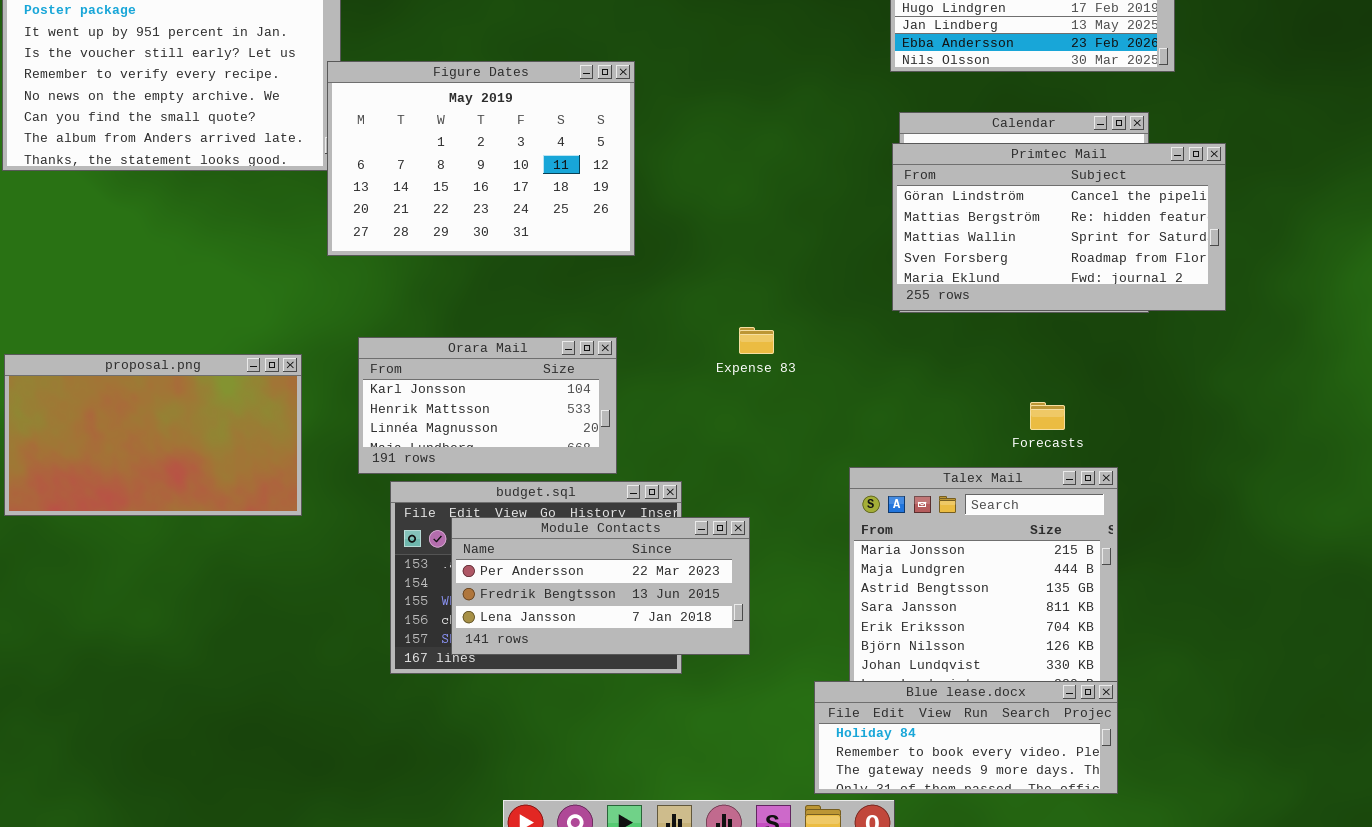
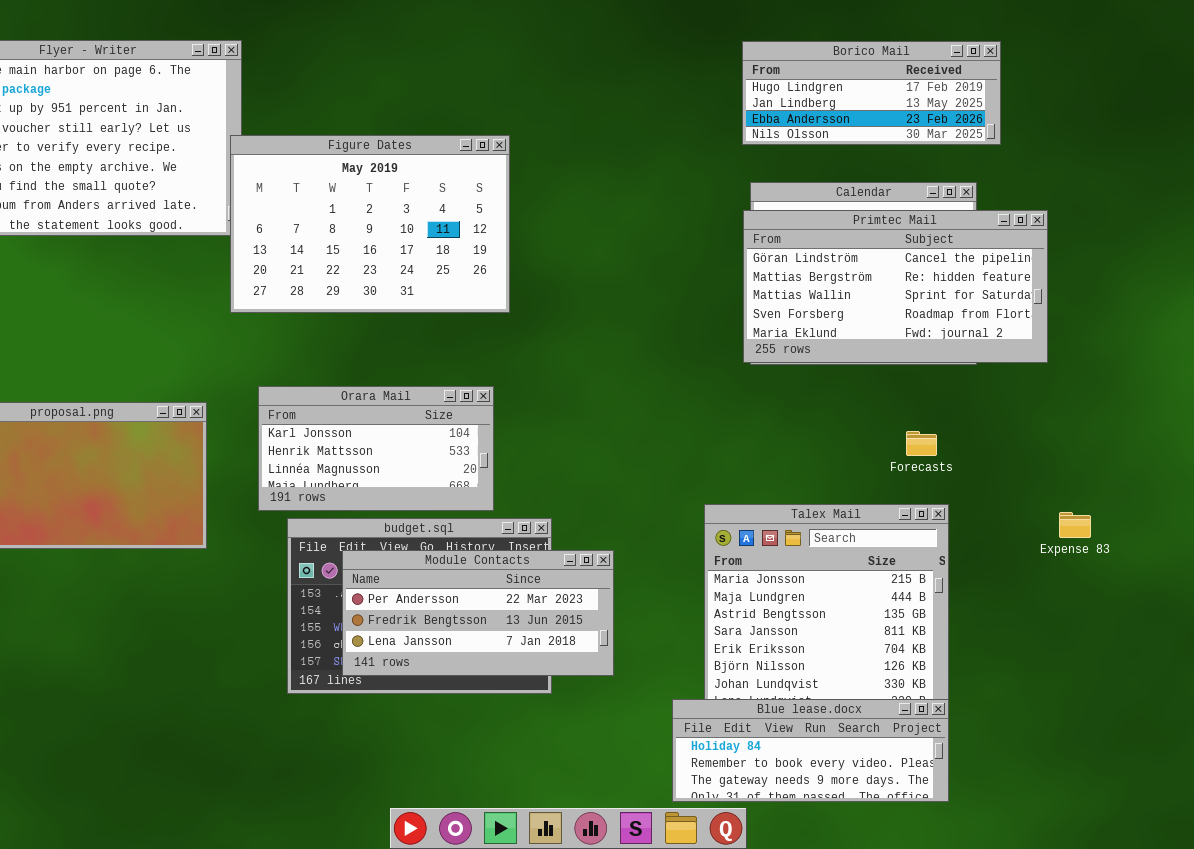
Expense 83: [739,327,774,354] -> [1059,512,1091,538], moved
Forecasts: [1030,402,1065,430] -> [906,431,937,456], moved

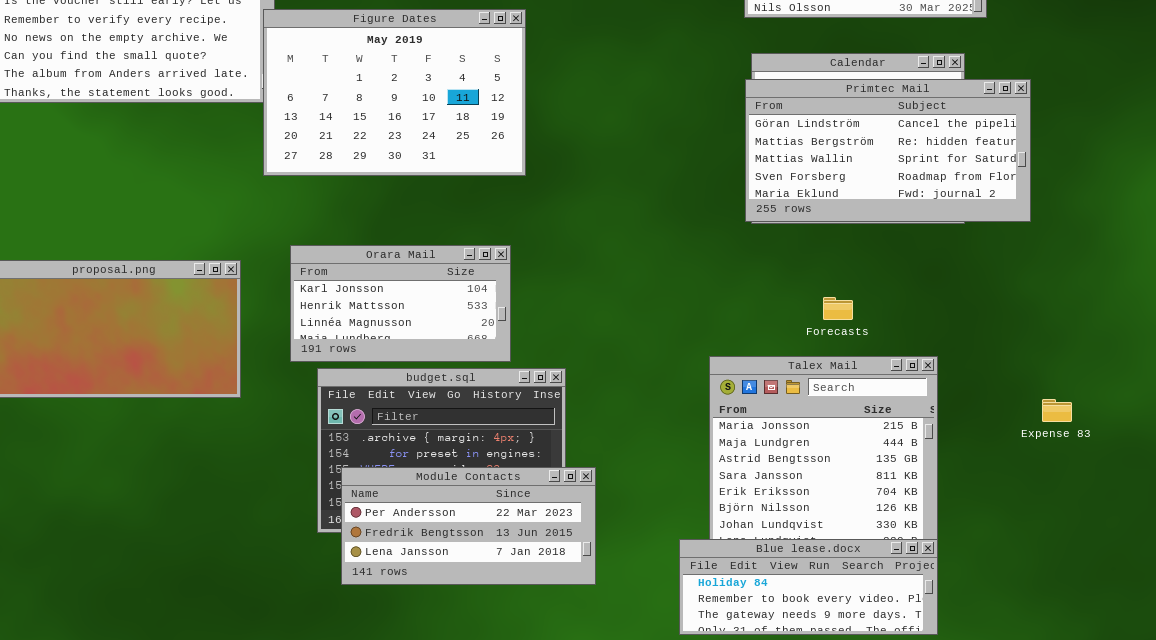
Forecasts: [906,431,937,456] -> [823,297,853,320], moved
Expense 83: [1059,512,1091,538] -> [1042,399,1072,422], moved
Module Contacts: [342,550,614,676] -> [341,467,596,585], moved

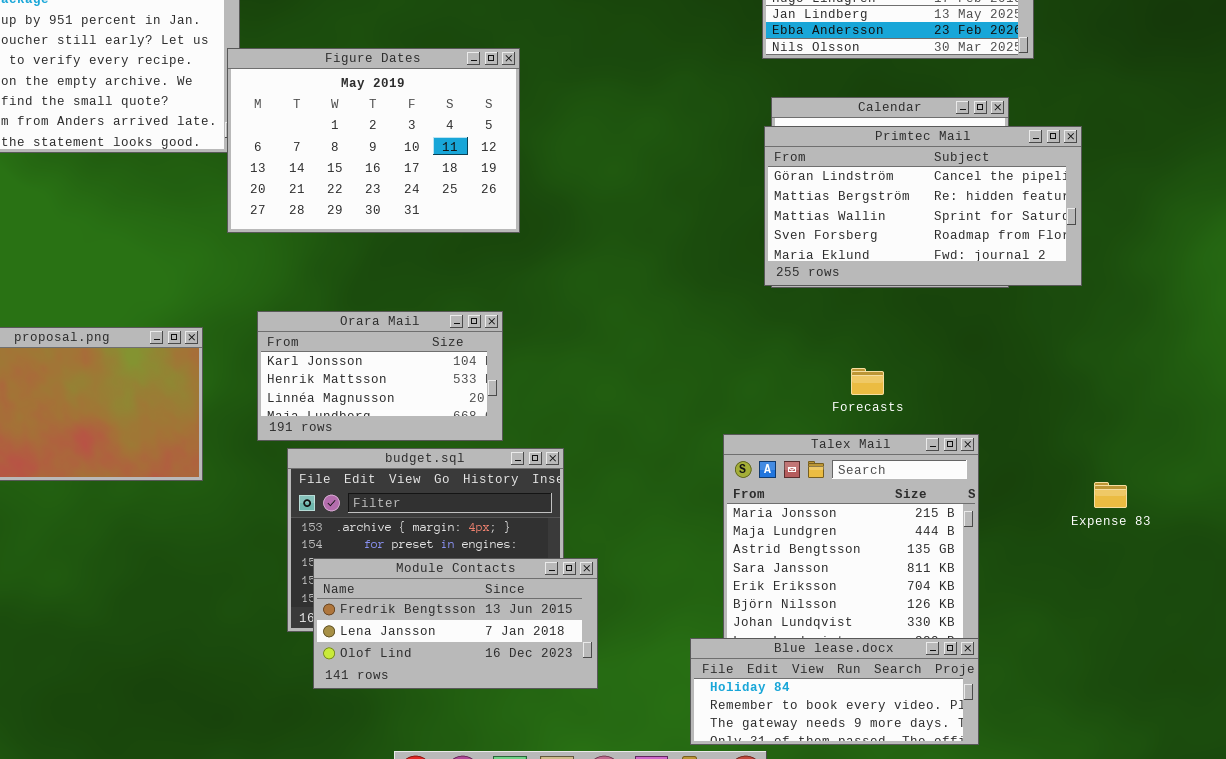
Module Contacts: [341,467,596,585] -> [313,558,598,689], scrolled down 1 row

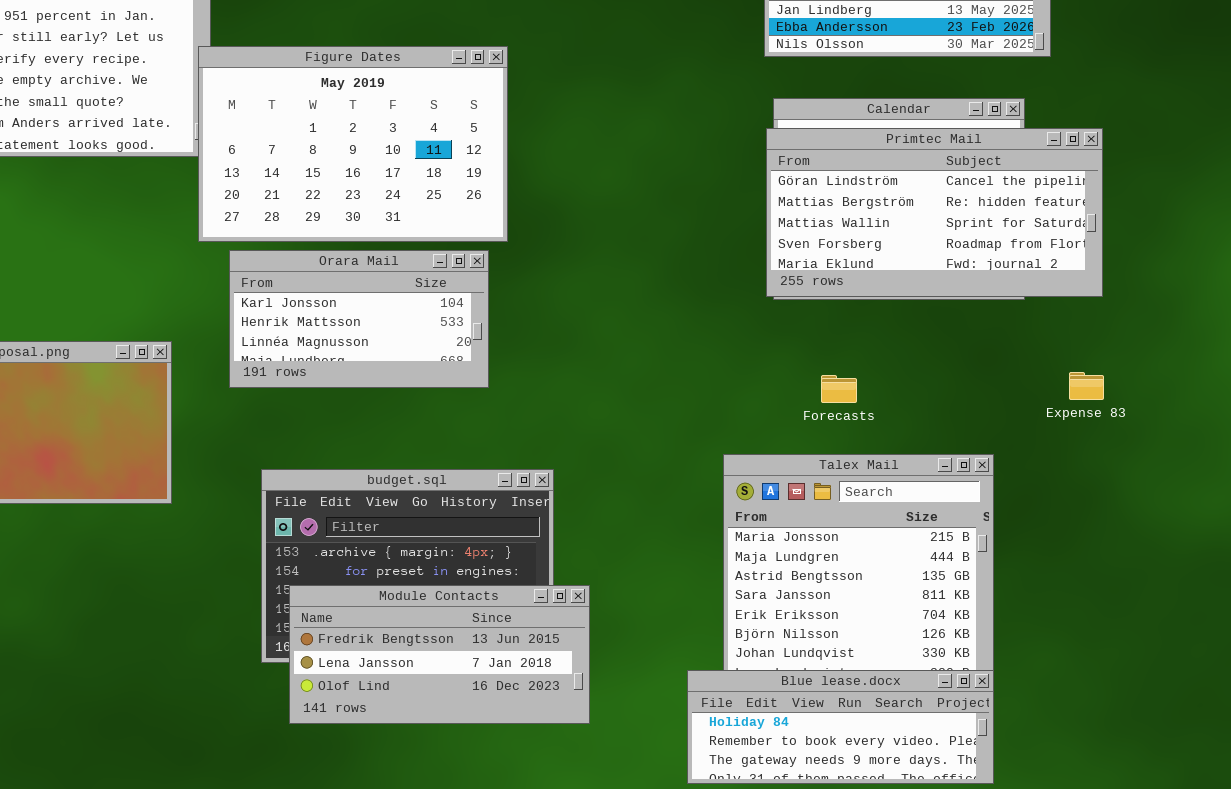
Orara Mail: [257,311,503,441] -> [229,250,489,388], moved
Forecasts: [851,368,884,395] -> [821,375,857,403], moved
Expense 83: [1094,482,1127,508] -> [1069,372,1104,400], moved

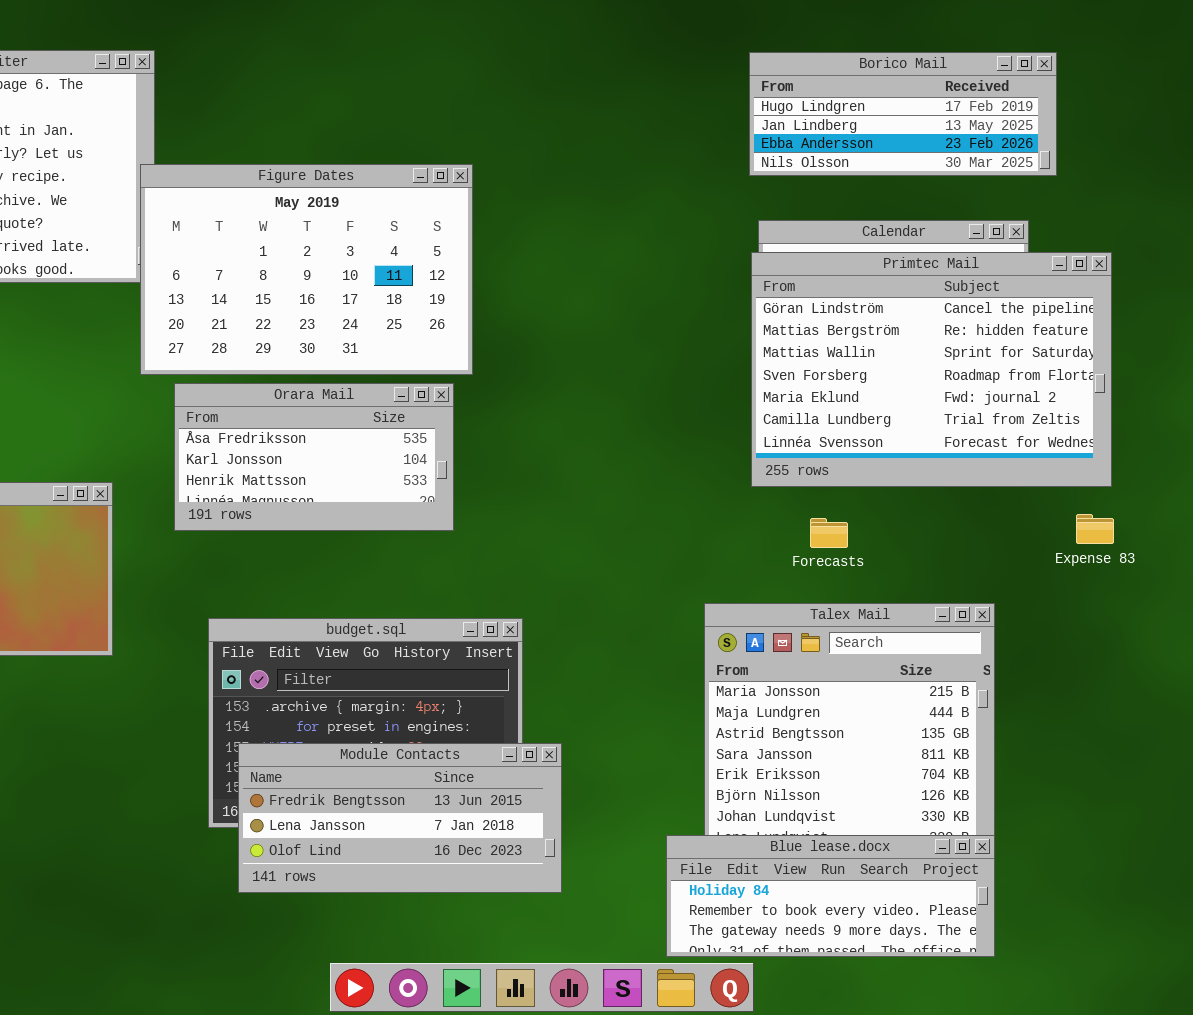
Primtec Mail: [766,128,1103,297] -> [751,252,1112,487], resized
Orara Mail: [229,250,489,388] -> [174,383,454,531], scrolled up 1 row

